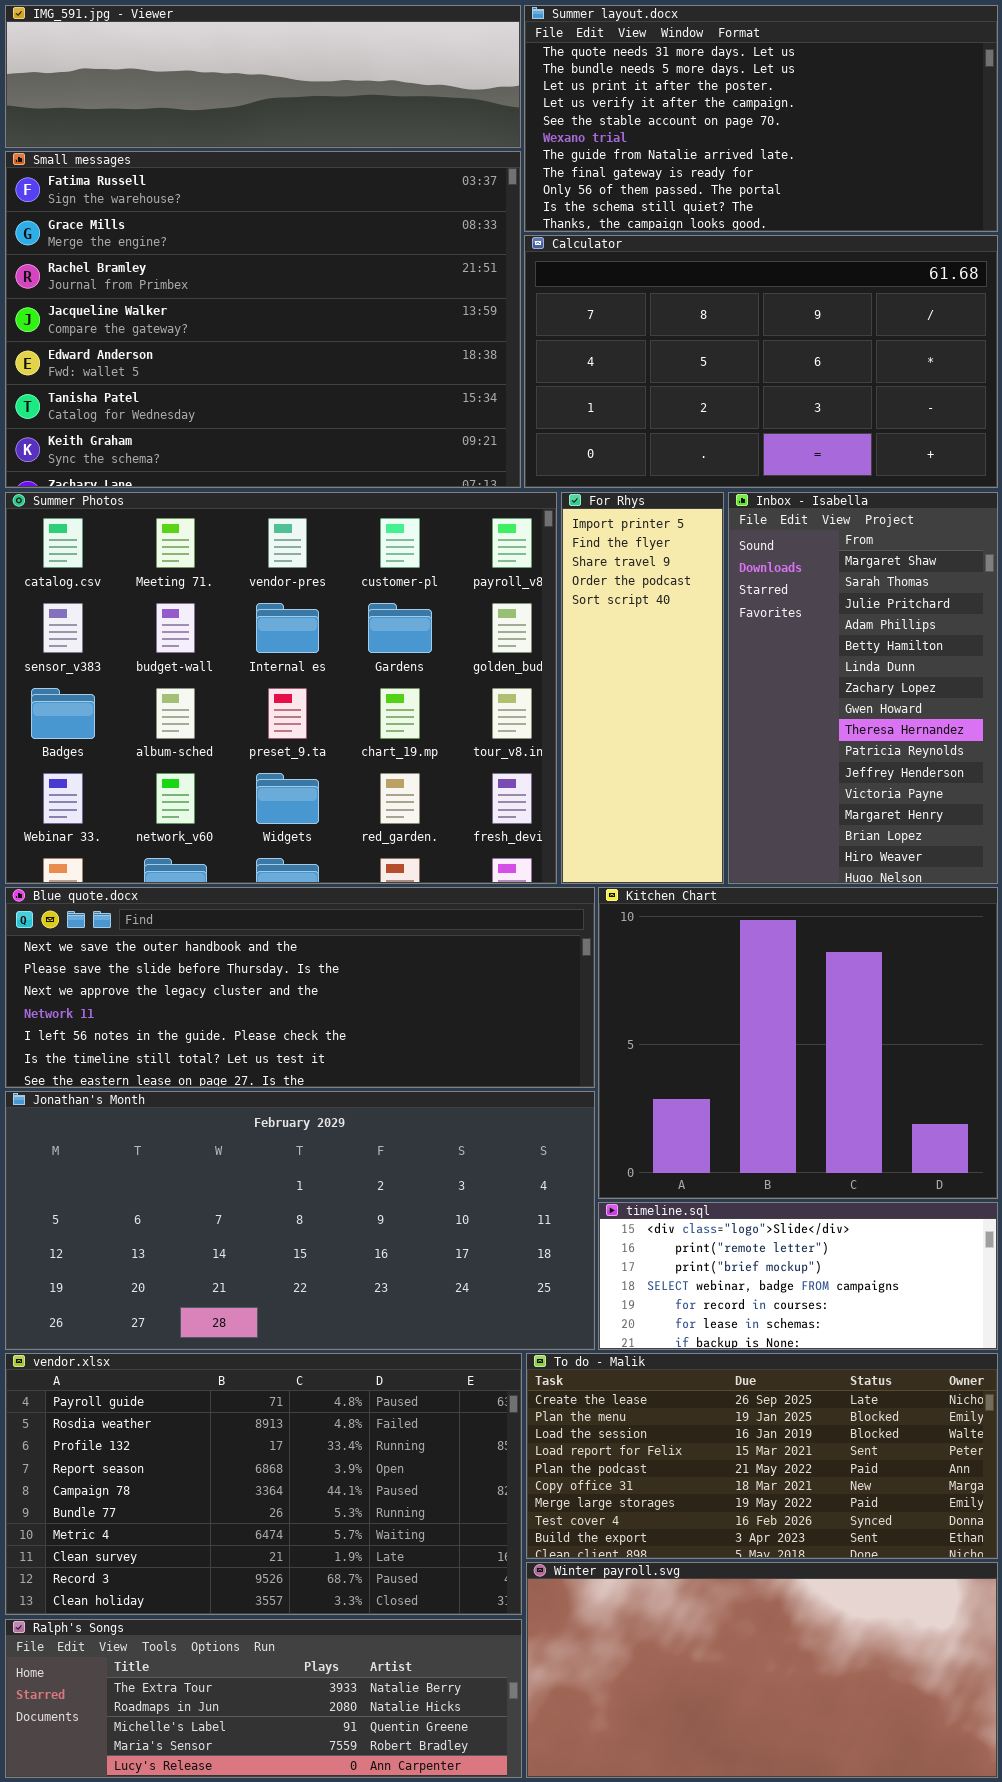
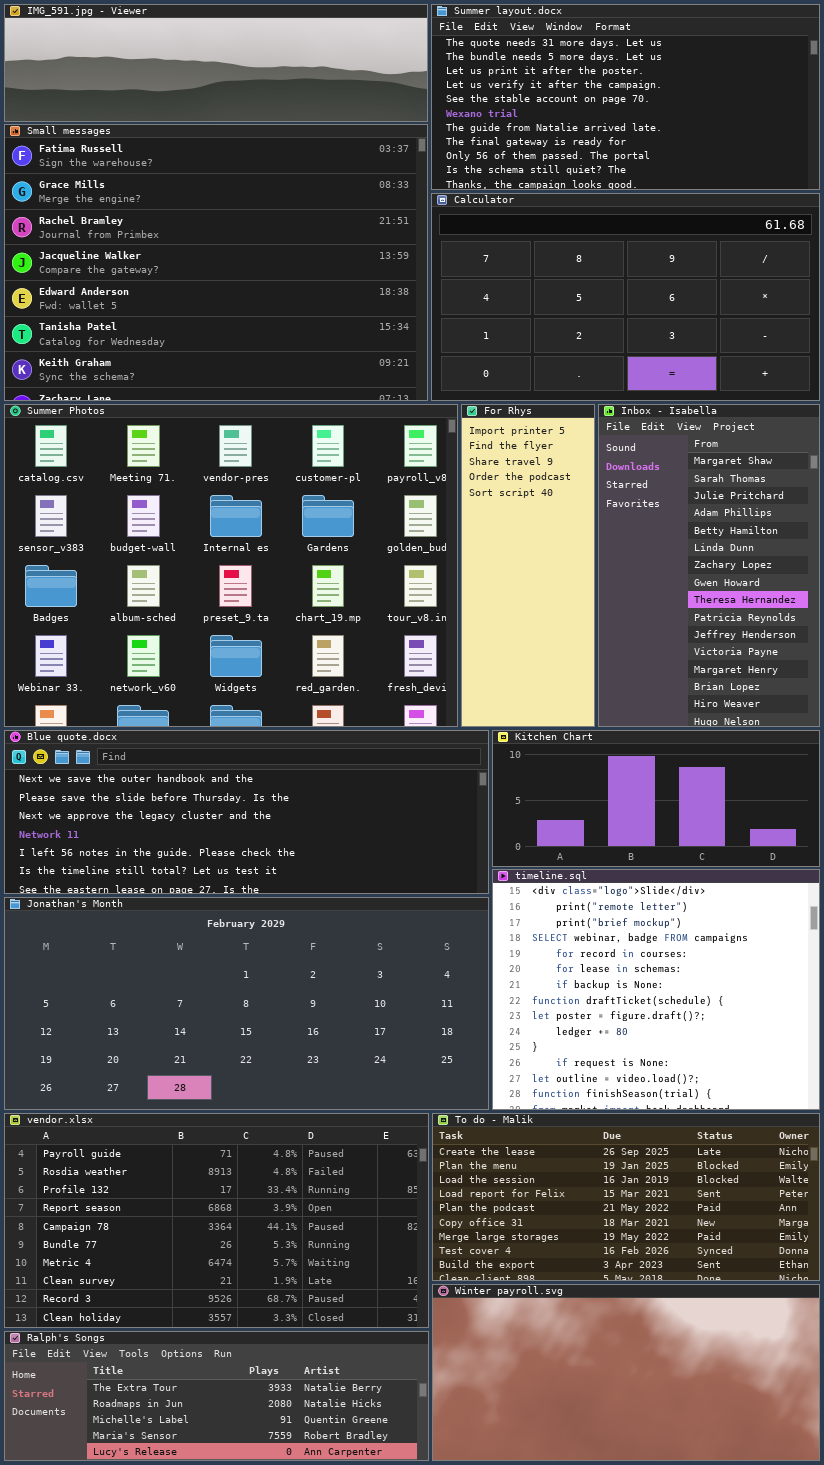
Kitchen Chart: [598,887,998,1199] -> [492,730,820,867], resized
timeline.sql: [598,1202,998,1350] -> [492,869,820,1110], resized

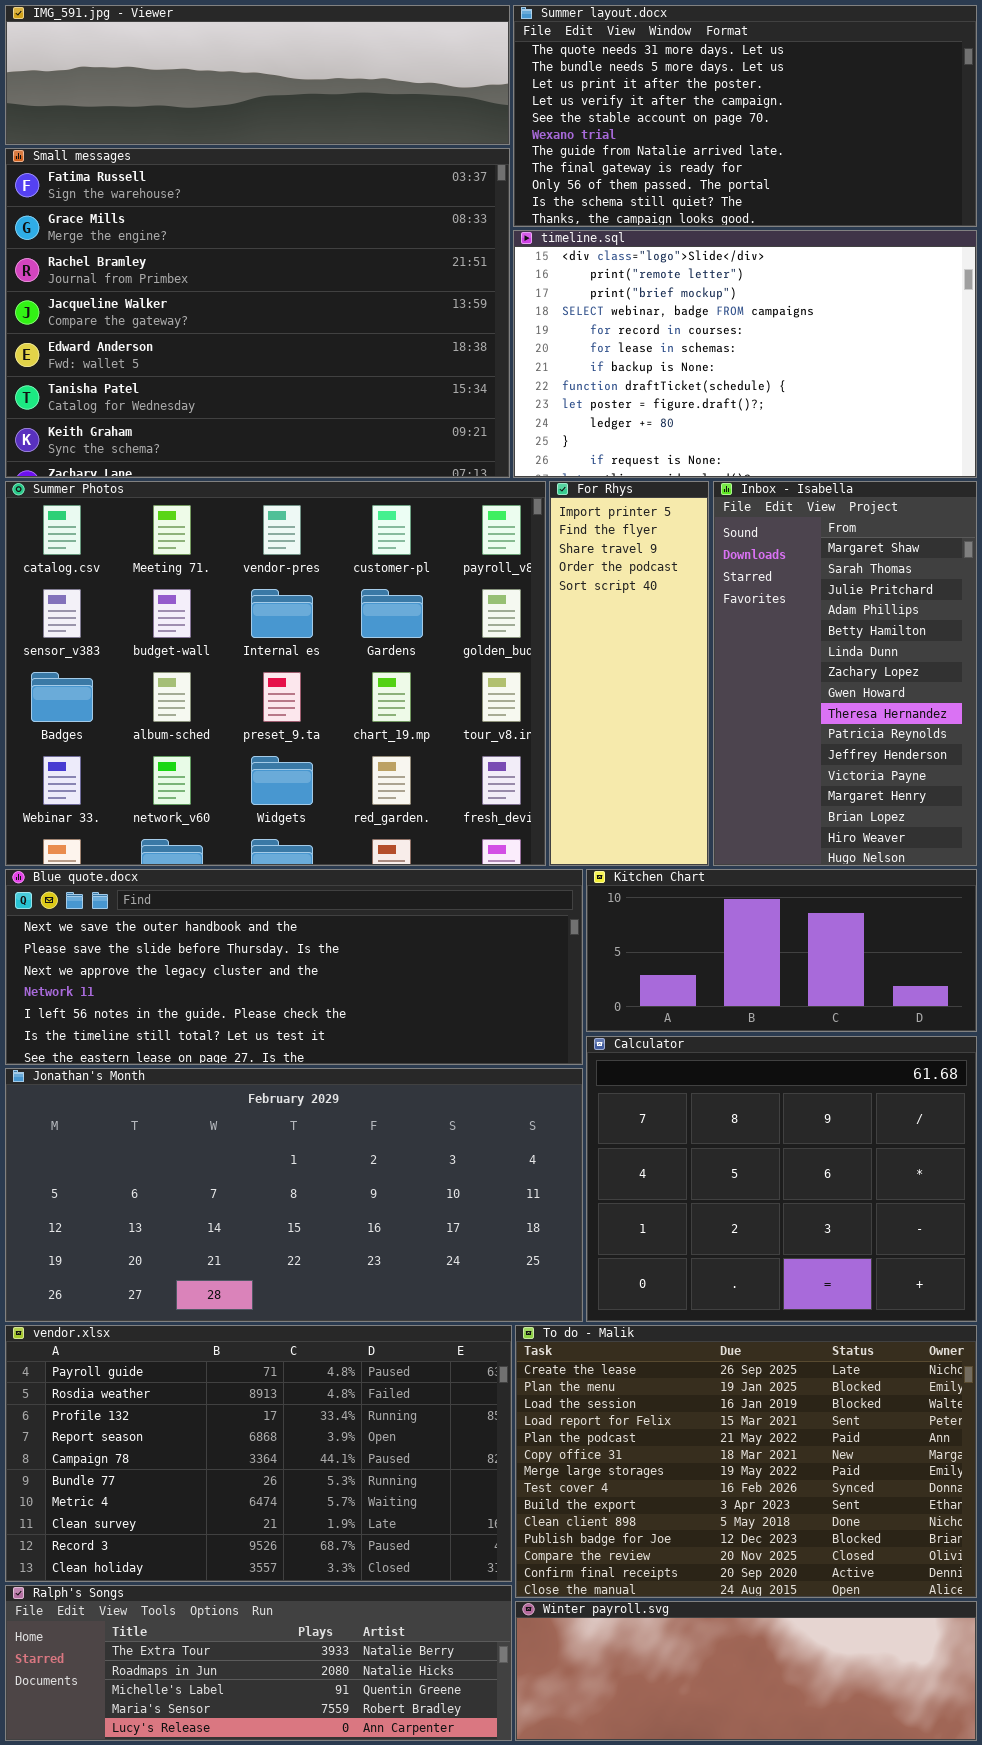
Calculator: [431,193,820,401] -> [586,1036,977,1322], moved, resized
timeline.sql: [492,869,820,1110] -> [513,230,977,478], moved, resized
To do - Malik: [432,1113,820,1281] -> [515,1325,977,1598], resized
Winter payroll.svg: [432,1284,820,1461] -> [515,1601,977,1741], resized

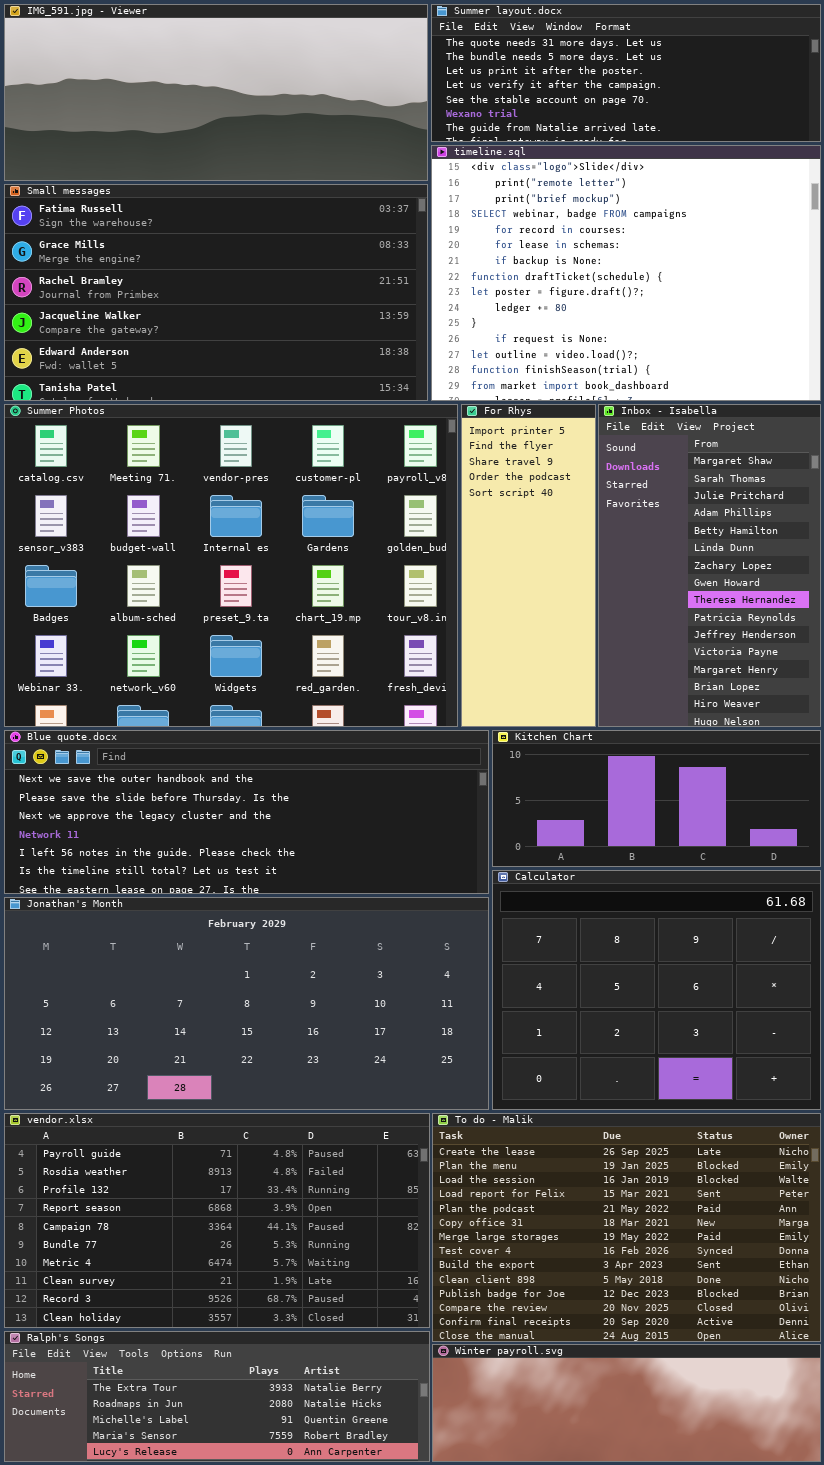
IMG_591.jpg - Viewer: [5,5,510,145] -> [4,4,428,181], resized
Summer layout.docx: [513,5,977,227] -> [431,4,821,142], resized
Small messages: [5,148,510,478] -> [4,184,428,401], resized
timeline.sql: [513,230,977,478] -> [431,145,821,401], resized

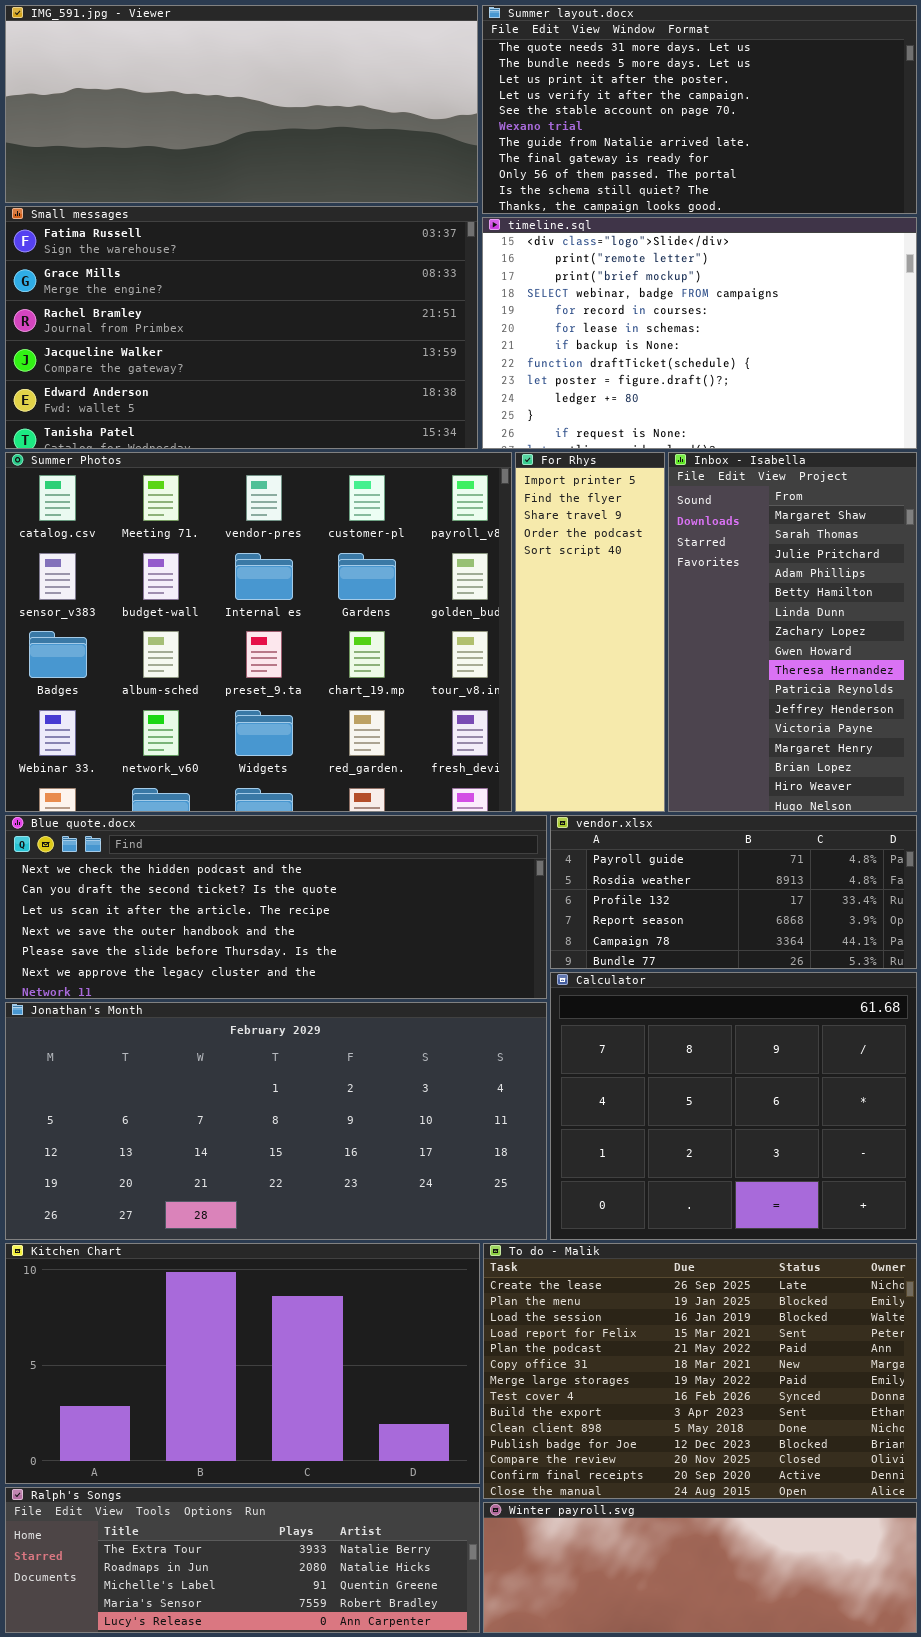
Summer layout.docx: [431,4,821,142] -> [482,5,917,214], resized
timeline.sql: [431,145,821,401] -> [482,217,917,449], resized
Blue quote.docx: [4,730,489,894] -> [5,815,547,999], scrolled up 3 rows
Kitchen Chart: [492,730,821,867] -> [5,1243,480,1484], moved, resized
vendor.xlsx: [4,1113,430,1328] -> [550,815,917,969], moved, resized

